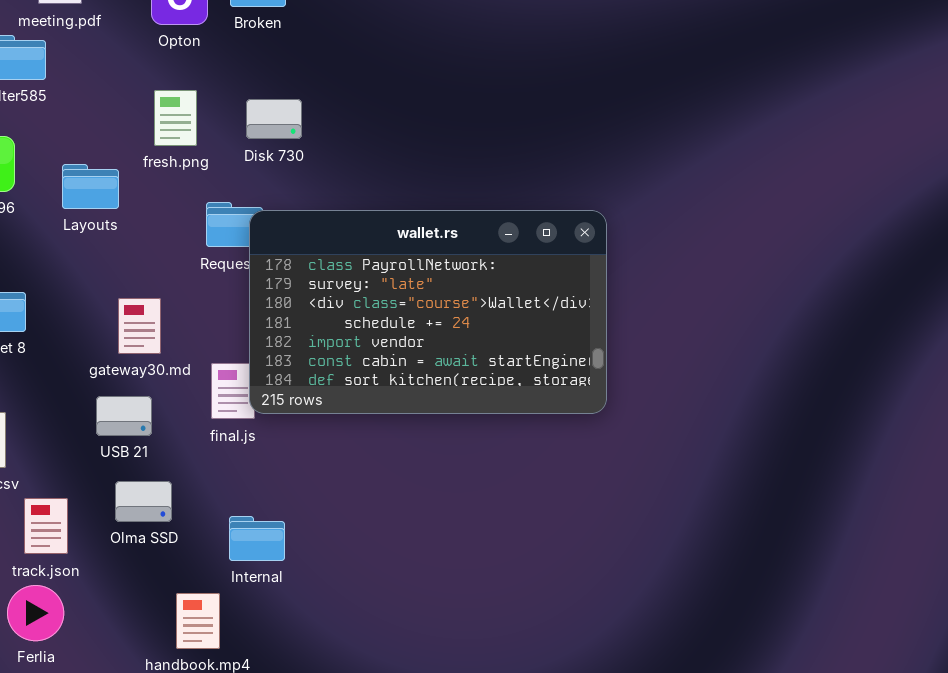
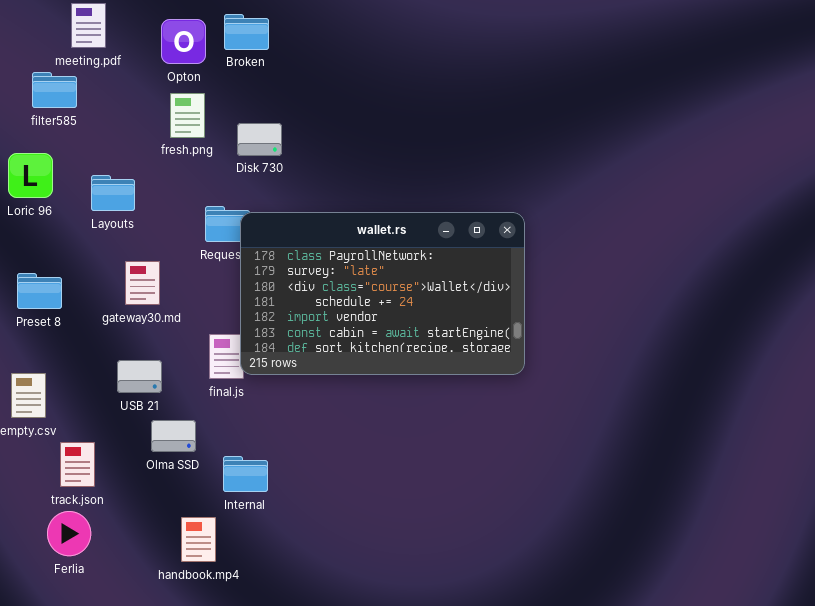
fresh.png: [154,90,197,146] -> [170,93,205,138], moved
gateway30.md: [118,298,161,354] -> [125,261,160,305], moved
Olma SSD: [115,481,172,522] -> [151,420,196,452], moved

